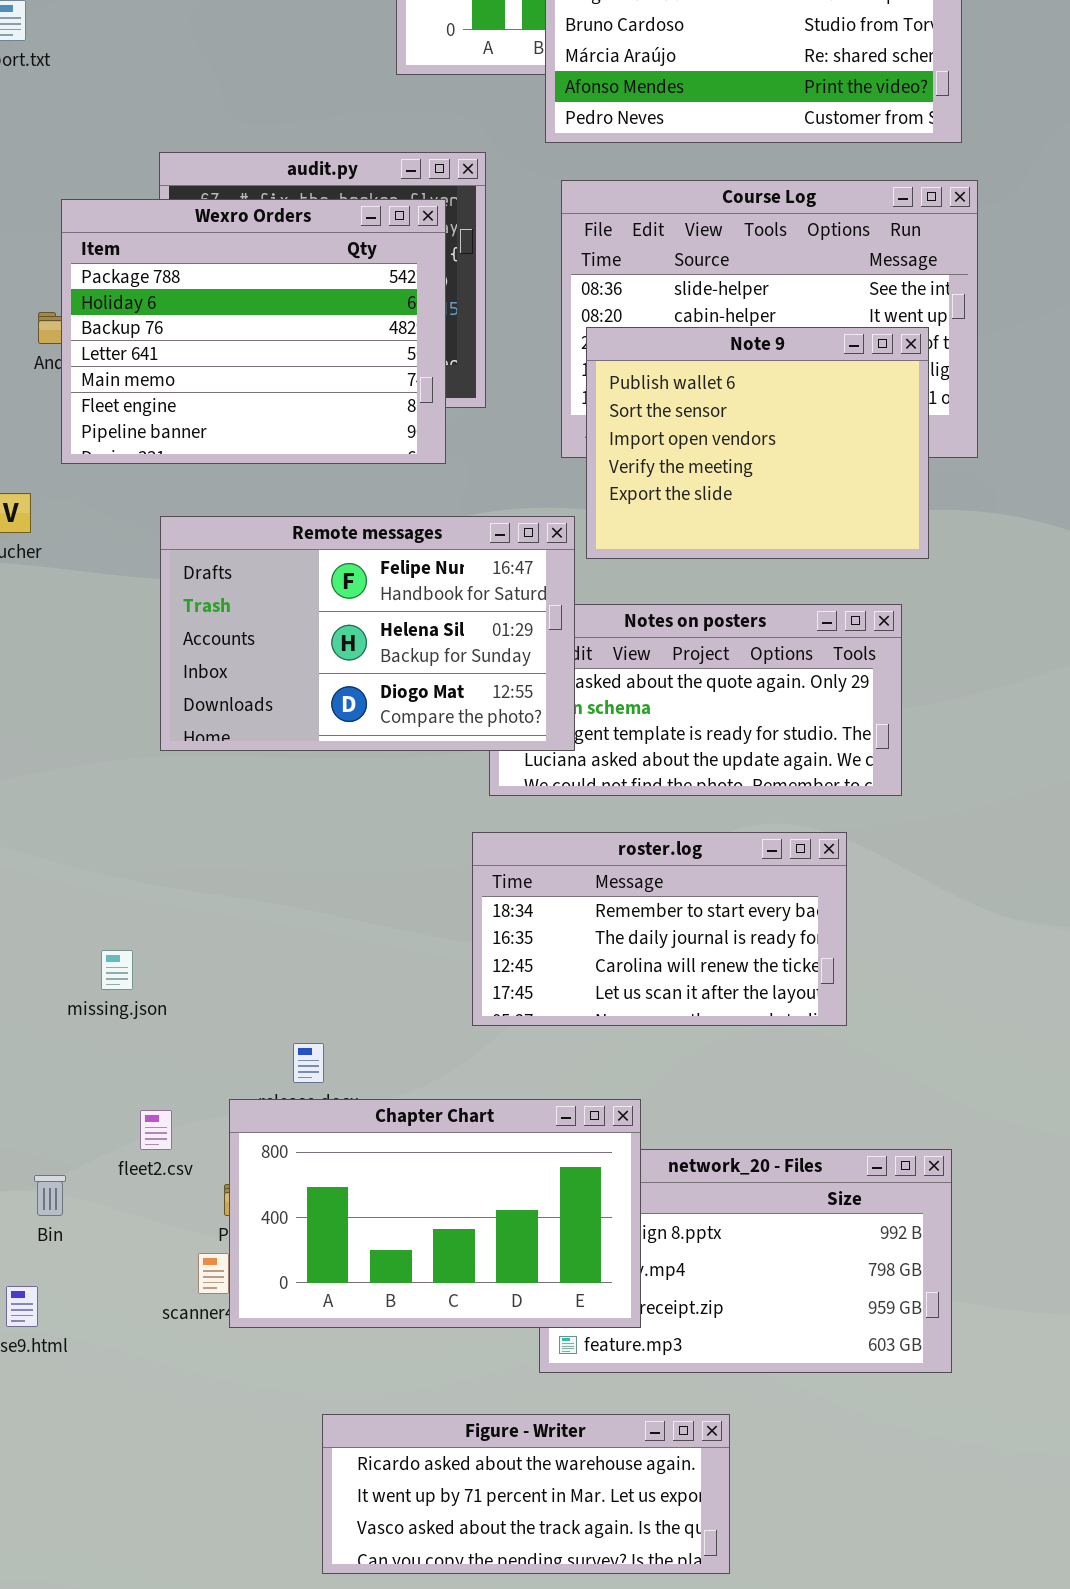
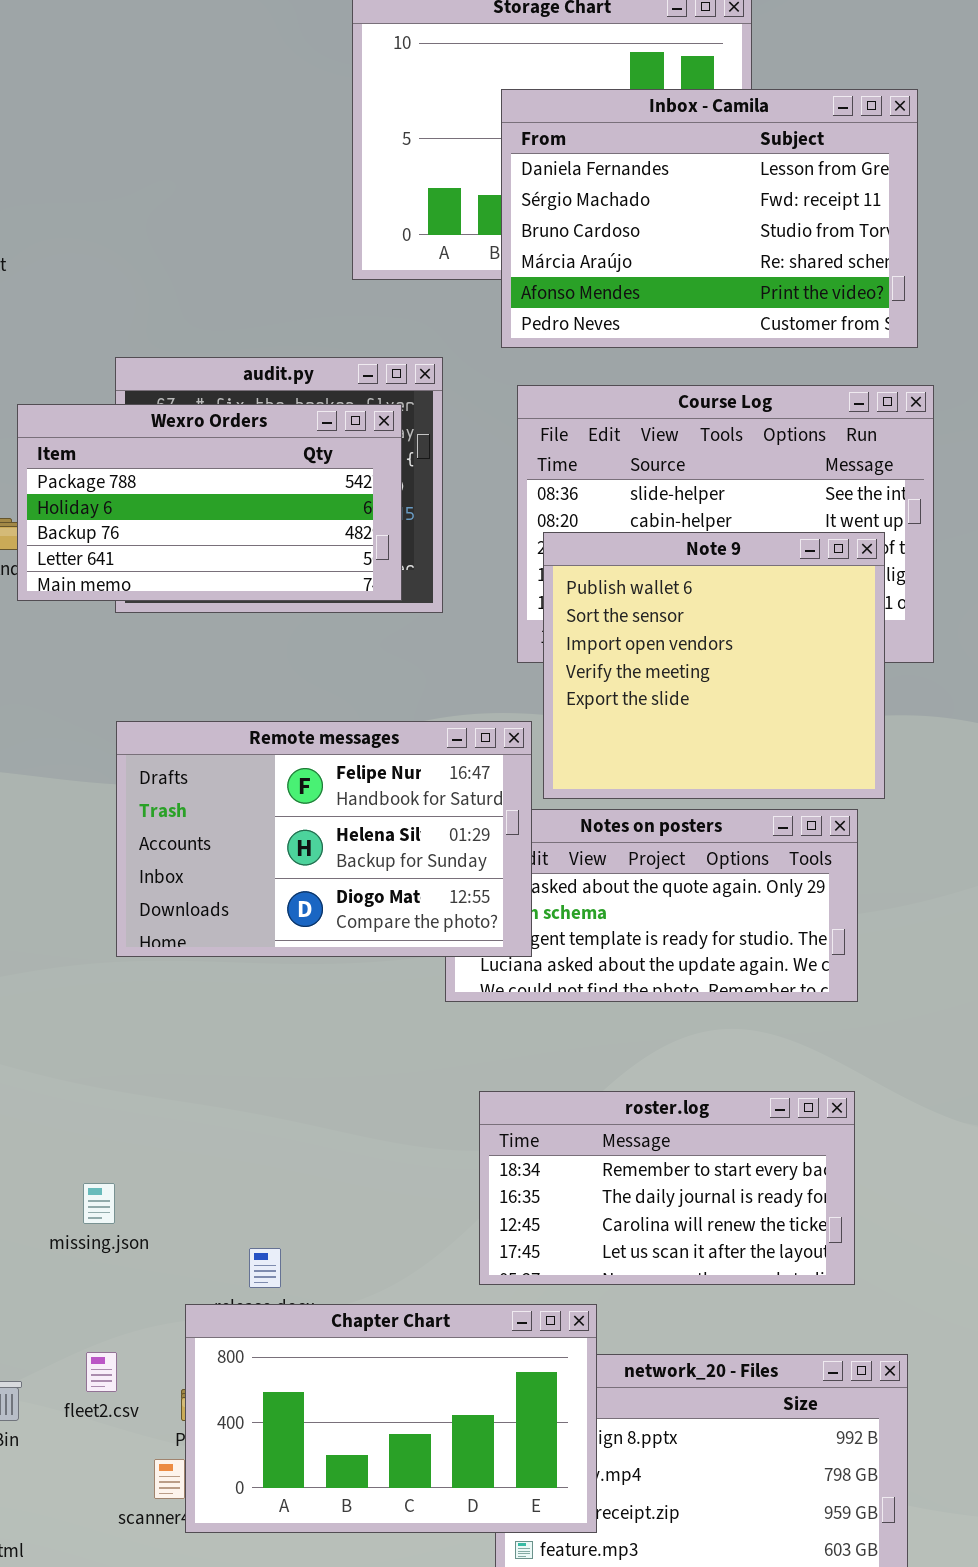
Wexro Orders: [61,199,446,464] -> [17,404,402,601], resized
Note 9: [586,327,929,559] -> [543,532,885,799], resized
roster.log: [472,832,847,1026] -> [479,1091,855,1285], moved
missing.json: [101,950,133,990] -> [83,1183,115,1224], moved
fleet2.csv: [140,1110,172,1150] -> [86,1352,117,1392], moved

